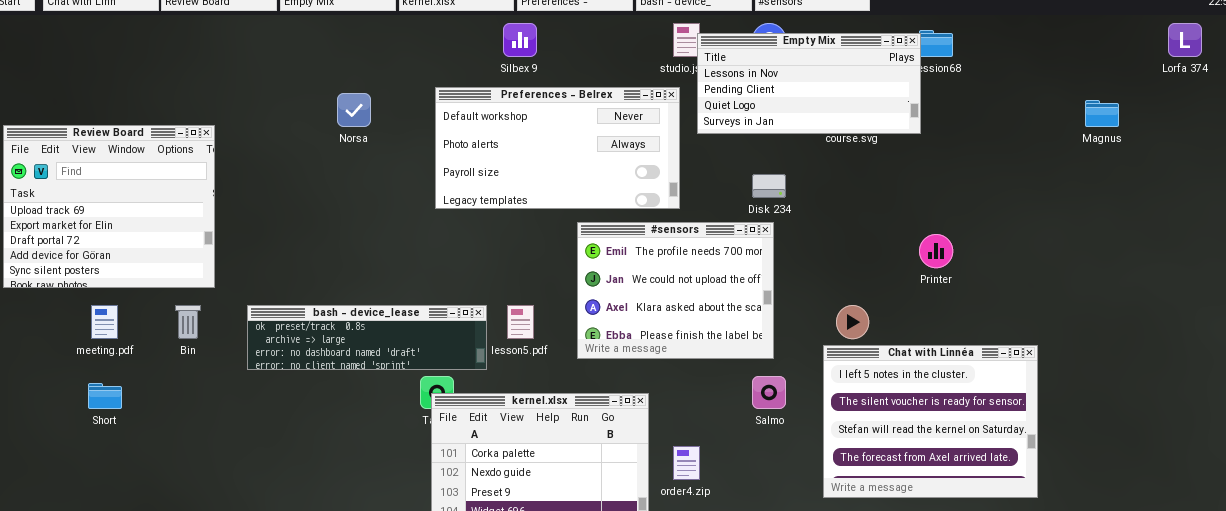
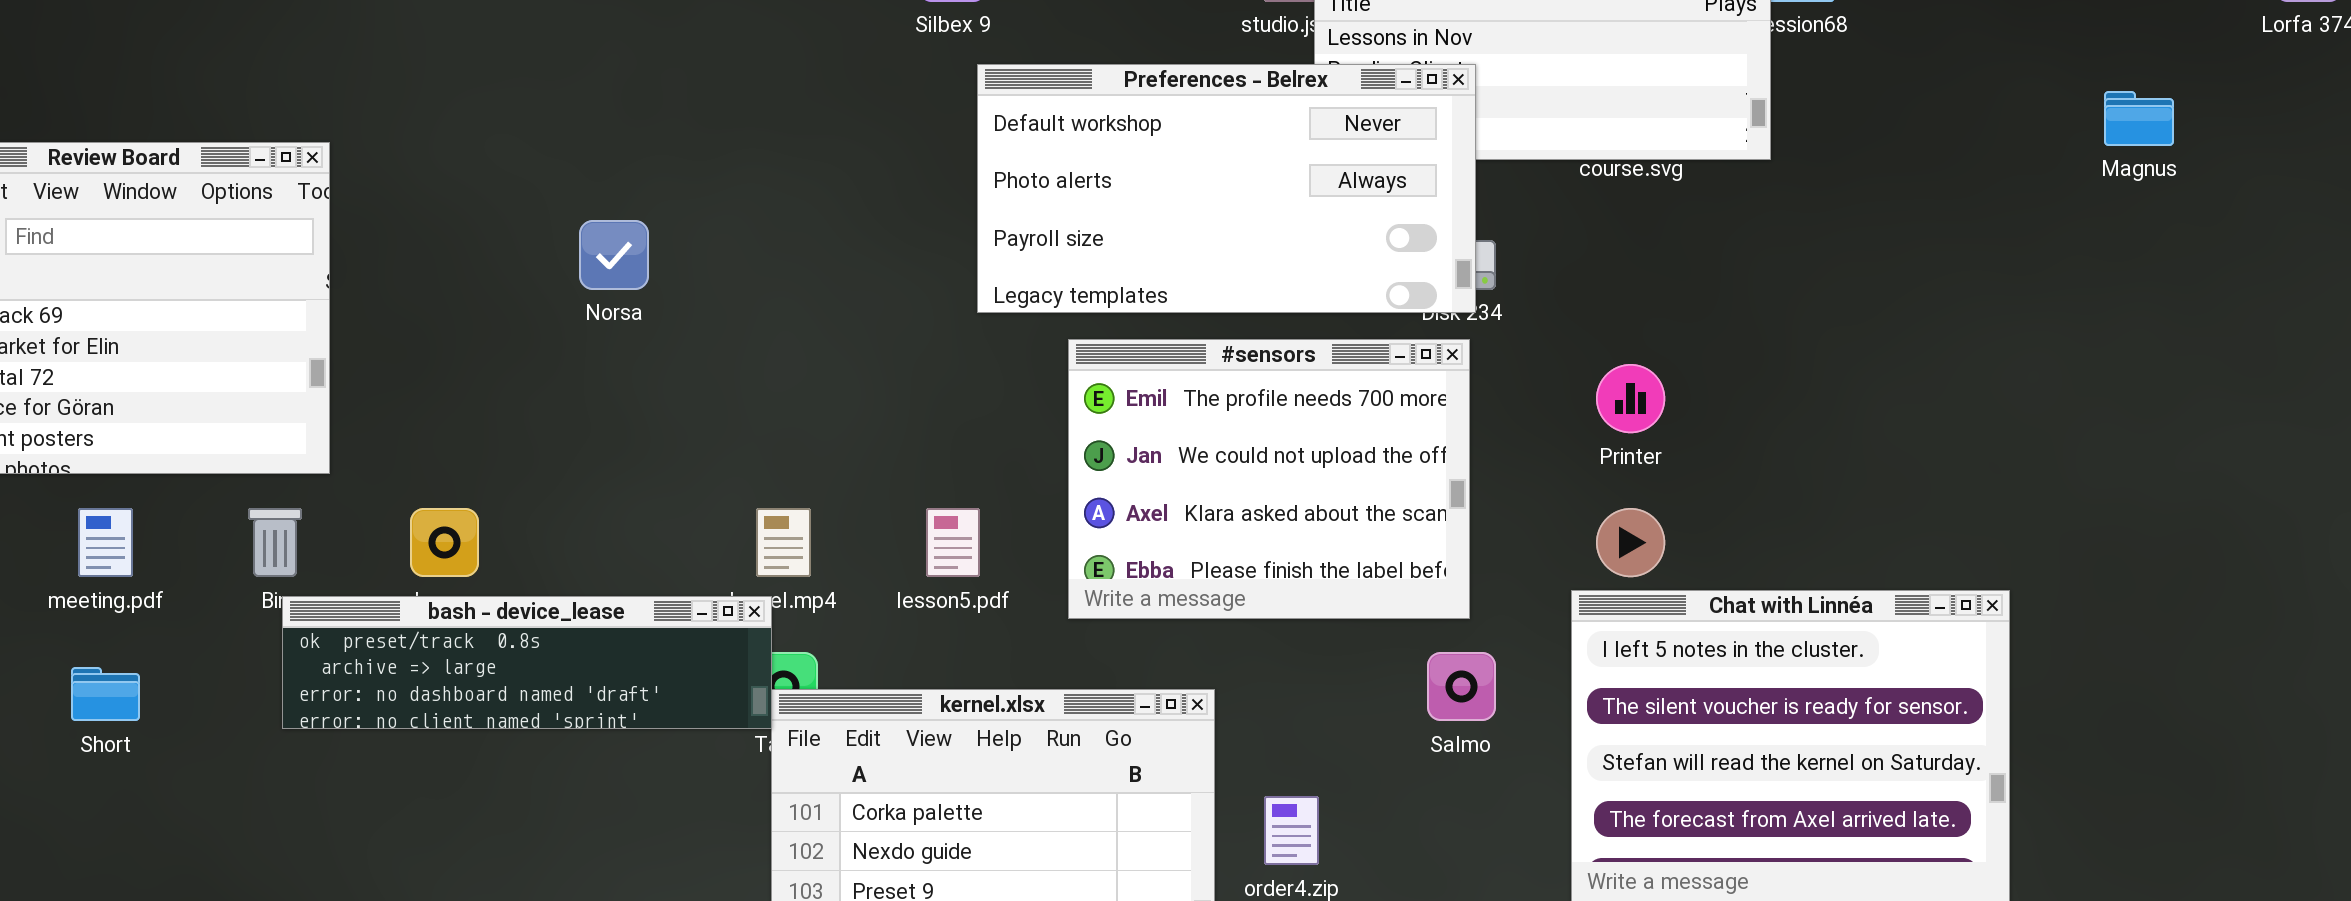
Preferences - Belrex: [435,87,680,209] -> [977,64,1476,313], moved
Norsa: [337,93,371,127] -> [579,220,649,290], moved
Printer: [919,234,953,268] -> [1596,364,1665,433], moved
bash - device_lease: [247,305,487,370] -> [282,596,772,729], moved

